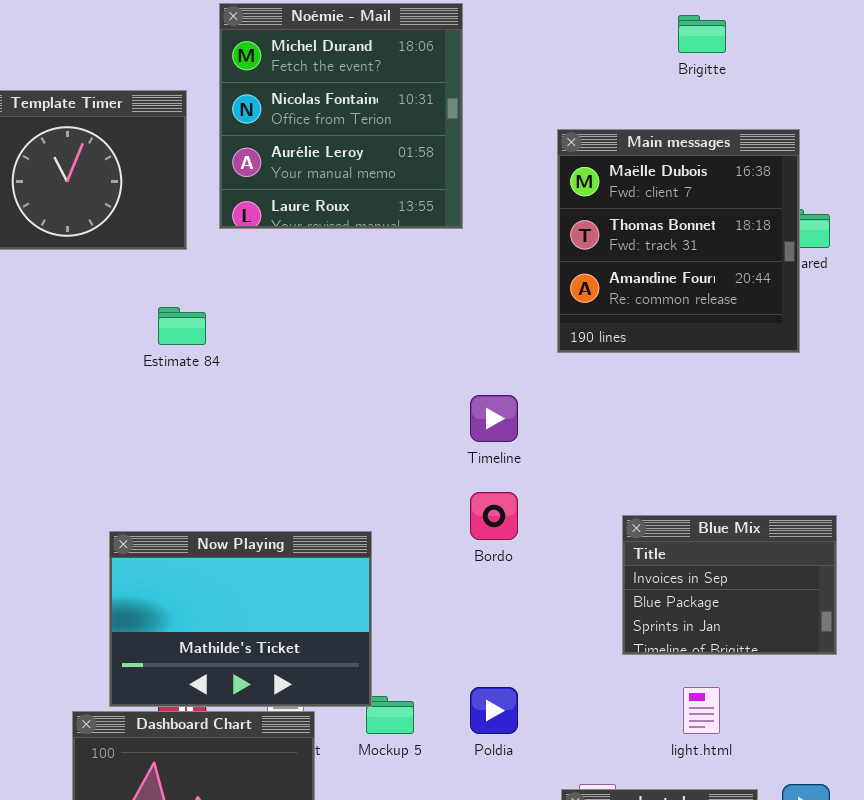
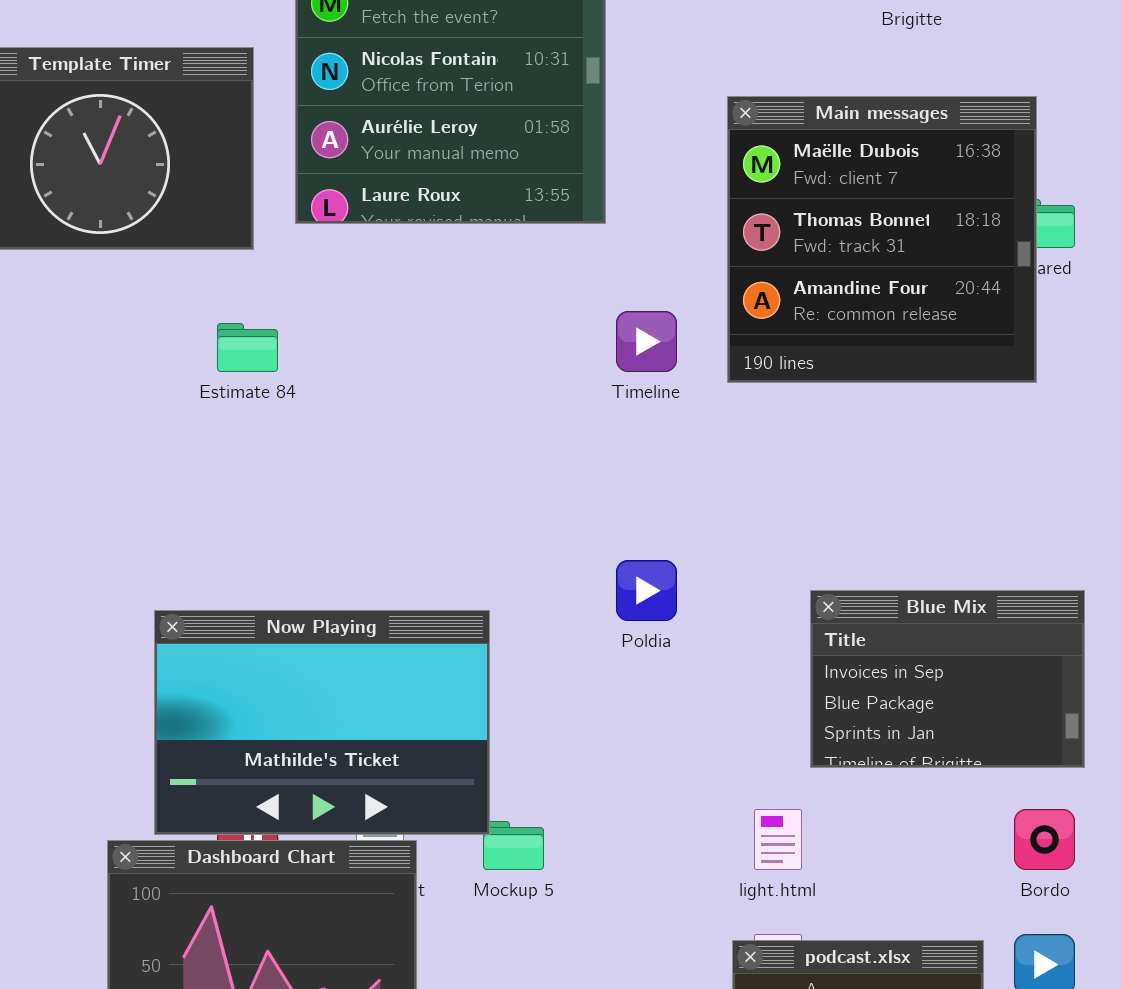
Timeline: [470,395,518,442] -> [616,311,677,372], moved
Bordo: [470,492,518,540] -> [1014,809,1075,870], moved
Poldia: [470,687,518,734] -> [616,560,677,621], moved
light.html: [683,687,720,734] -> [754,809,802,870], moved

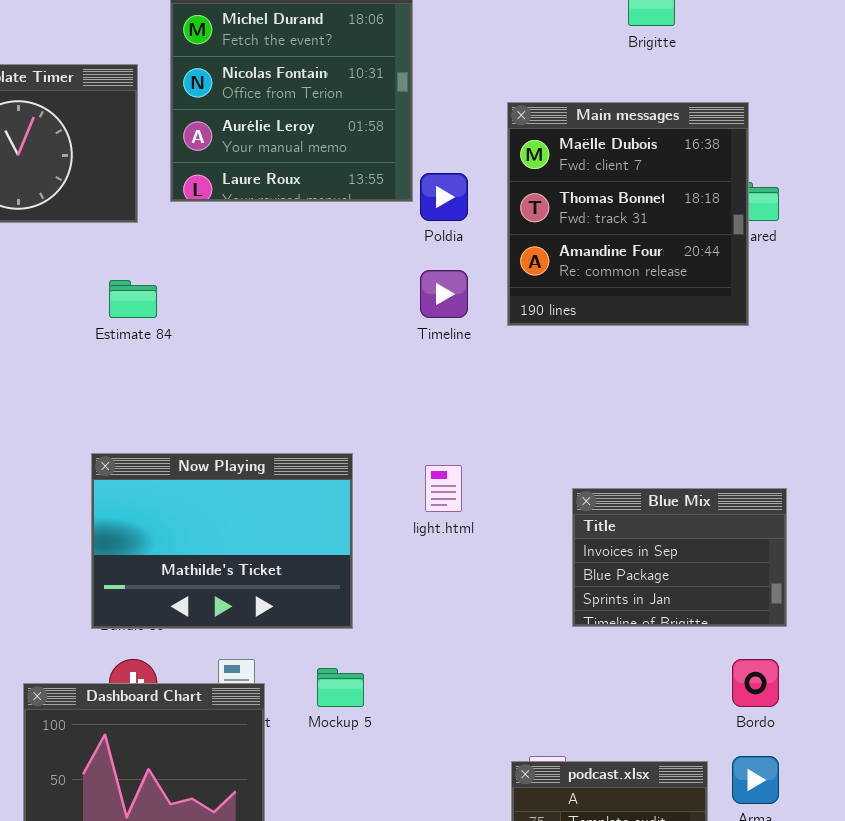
Poldia: [616,560,677,621] -> [420,173,468,221], moved
Now Playing: [154,610,490,835] -> [91,453,353,629], moved
light.html: [754,809,802,870] -> [425,465,462,512], moved

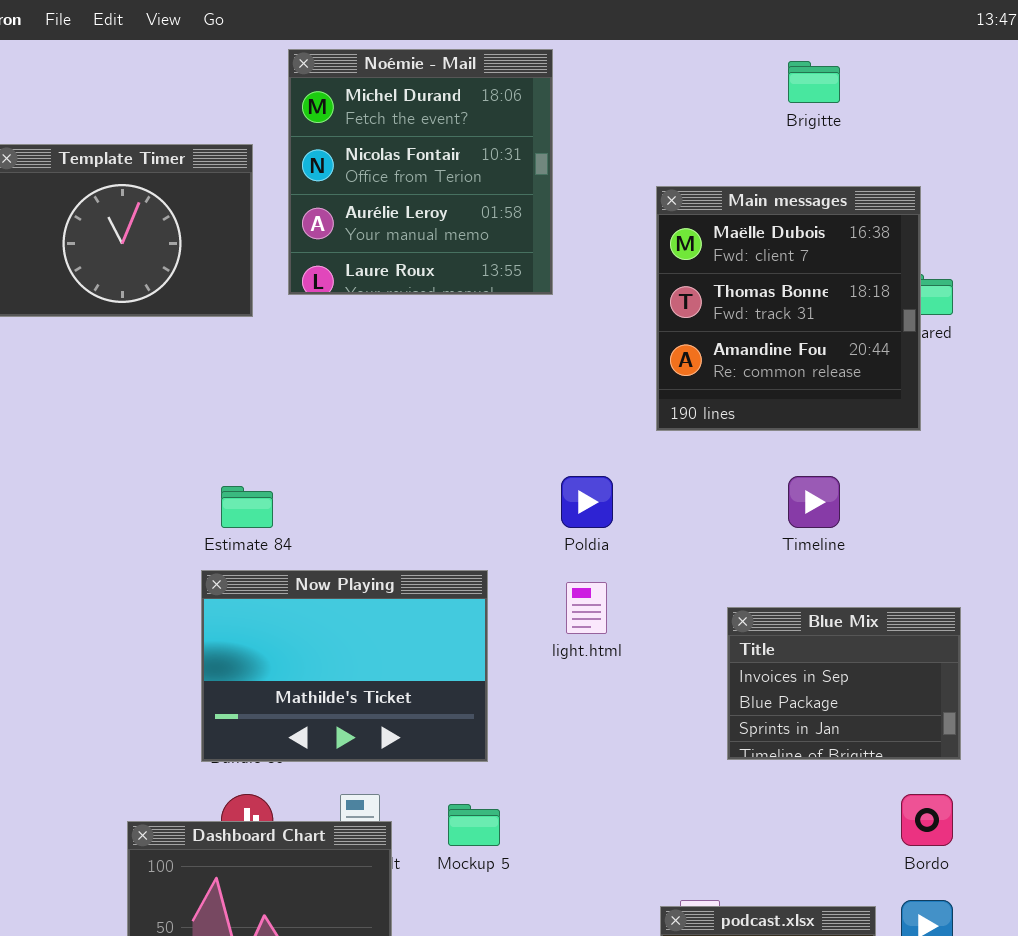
Poldia: [420,173,468,221] -> [561,476,613,528], moved
Timeline: [420,270,468,318] -> [788,476,840,528], moved
Estimate 84: [109,280,157,318] -> [221,486,273,528], moved

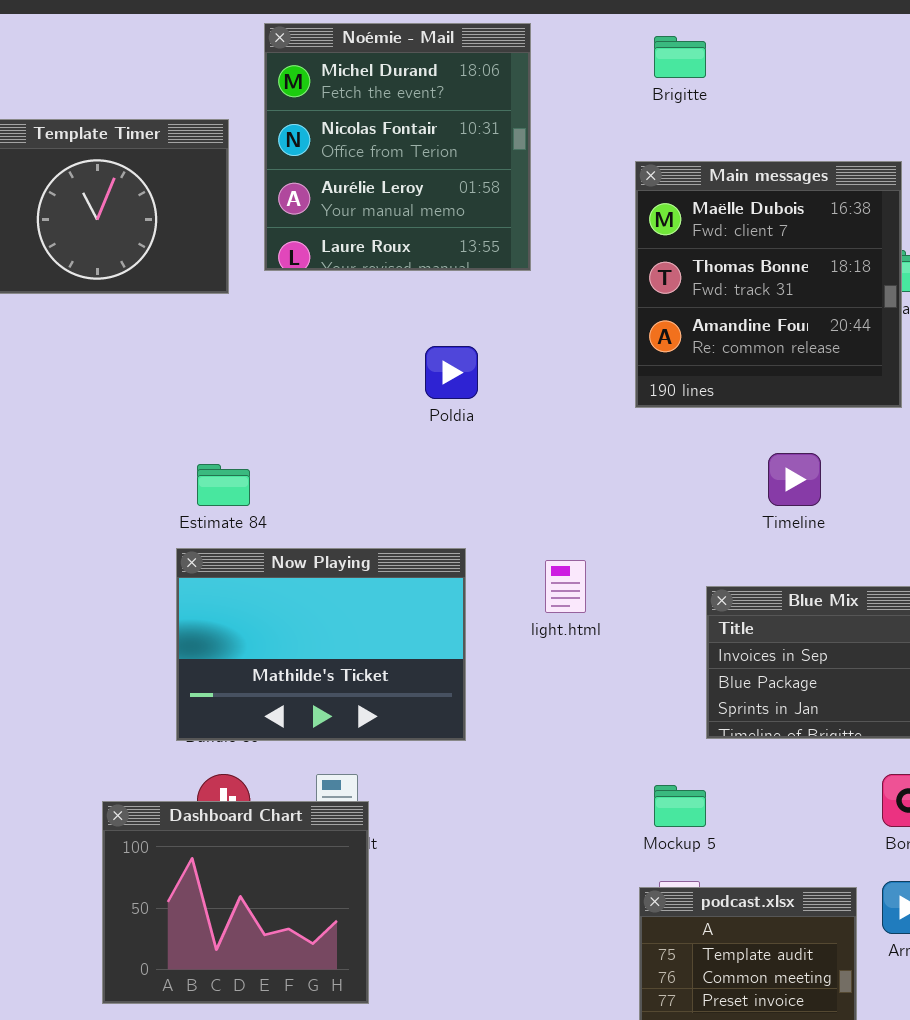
Brigitte: [788,61,840,103] -> [654,36,706,78], moved
Poldia: [561,476,613,528] -> [425,346,478,399], moved
Mockup 5: [448,804,500,846] -> [654,785,706,827], moved

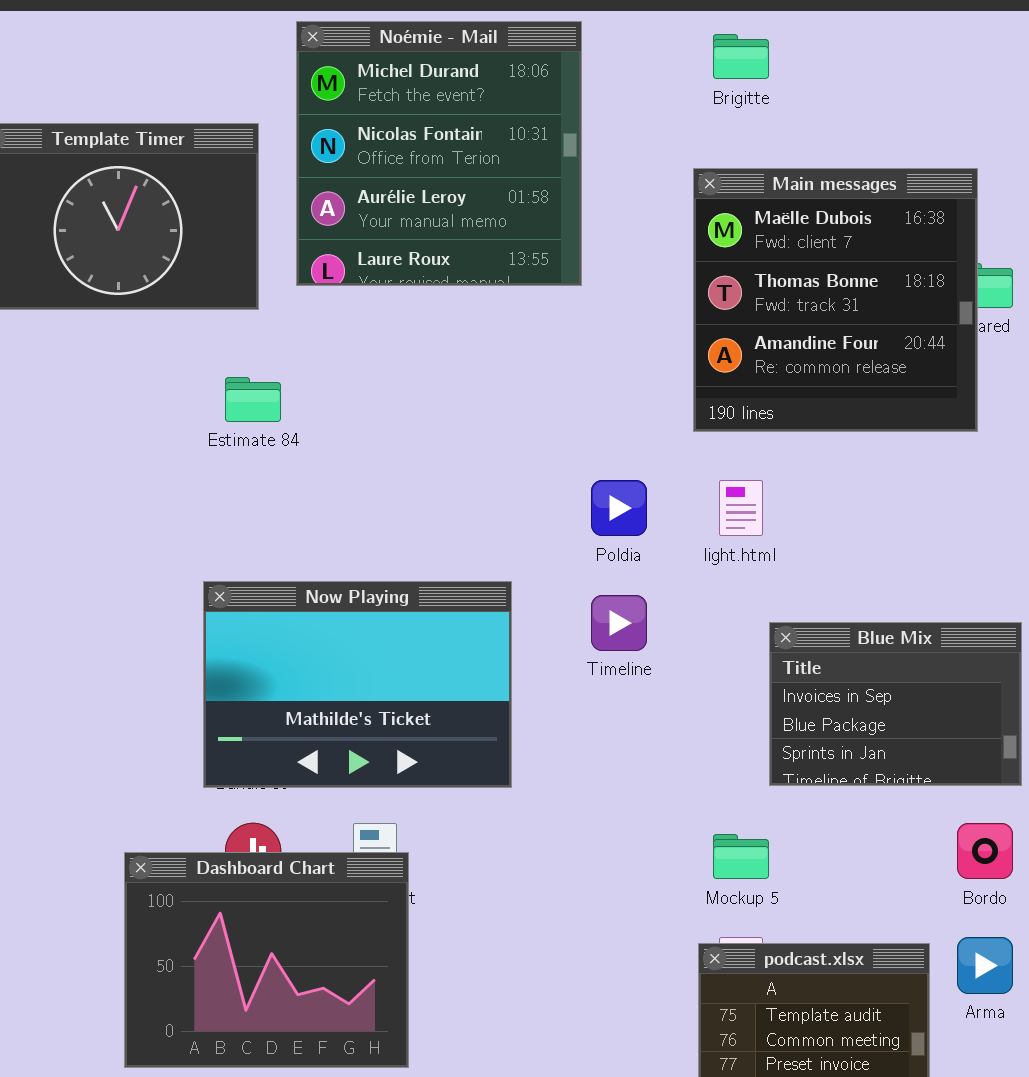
Poldia: [425,346,478,399] -> [591,480,647,536], moved
Timeline: [768,453,821,506] -> [591,595,647,651], moved
Estimate 84: [197,464,250,506] -> [225,377,281,422], moved
light.html: [545,560,586,613] -> [719,480,763,536], moved

